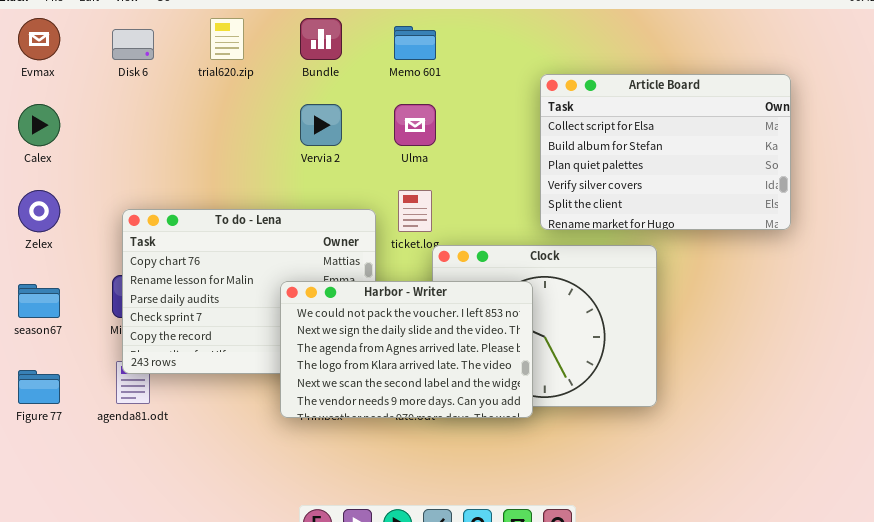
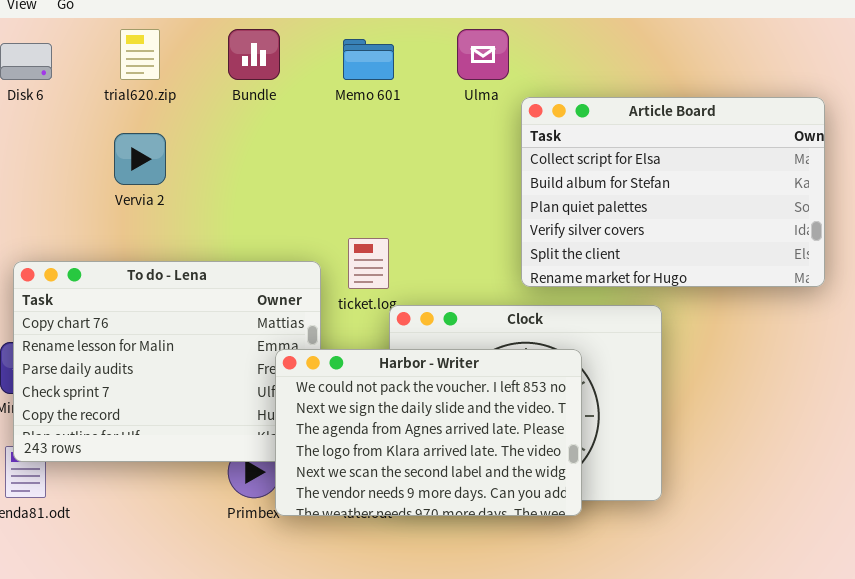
Vervia 2: [300,104,342,146] -> [114,133,166,185], moved
Ulma: [394,104,436,146] -> [457,29,509,80], moved
Harbor - Writer: [280,281,533,418] -> [275,349,582,516], moved

